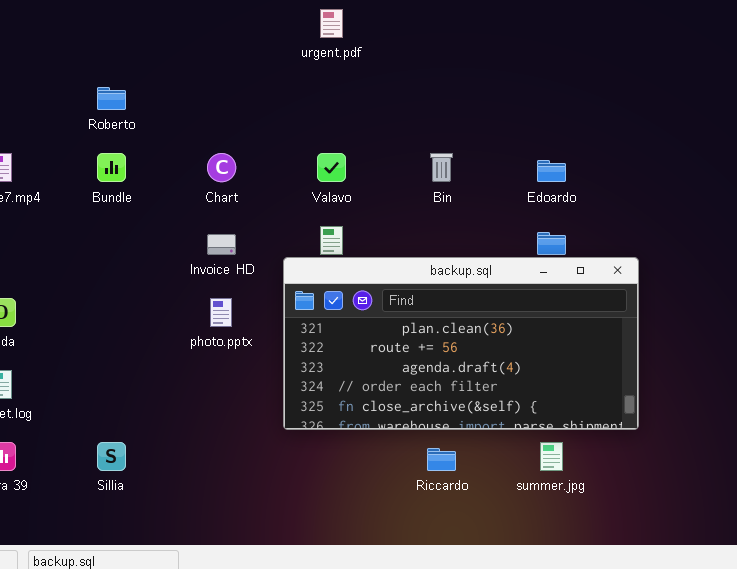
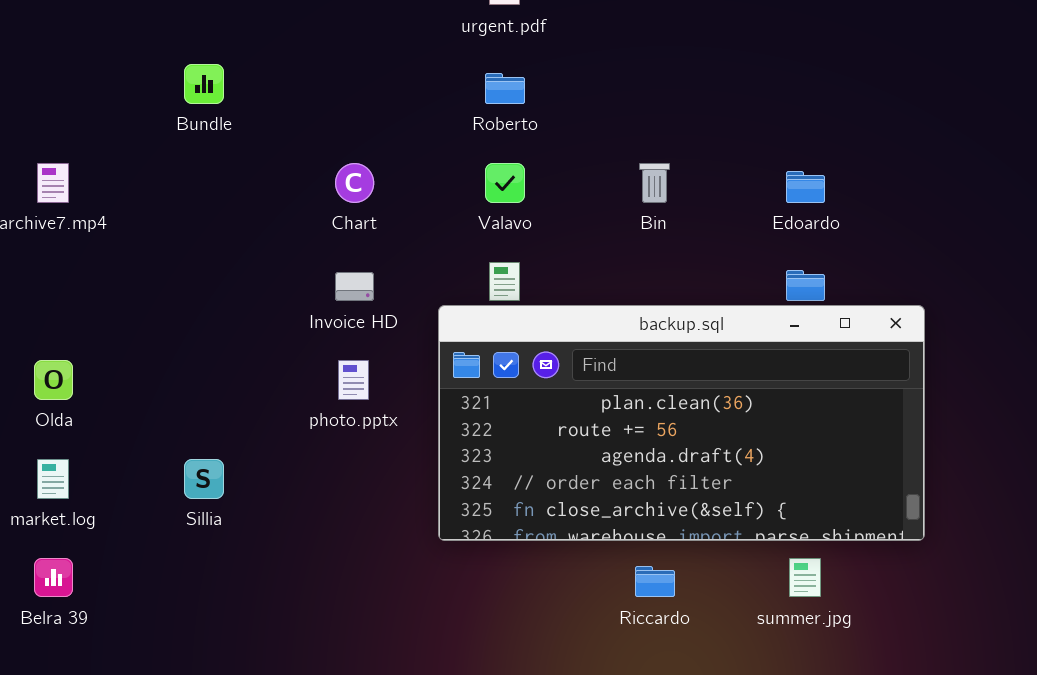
Roberto: [97,87,126,110] -> [485,73,525,104], moved
Bundle: [97,153,126,182] -> [184,64,224,104], moved
Sillia: [97,442,126,471] -> [184,459,224,499], moved

